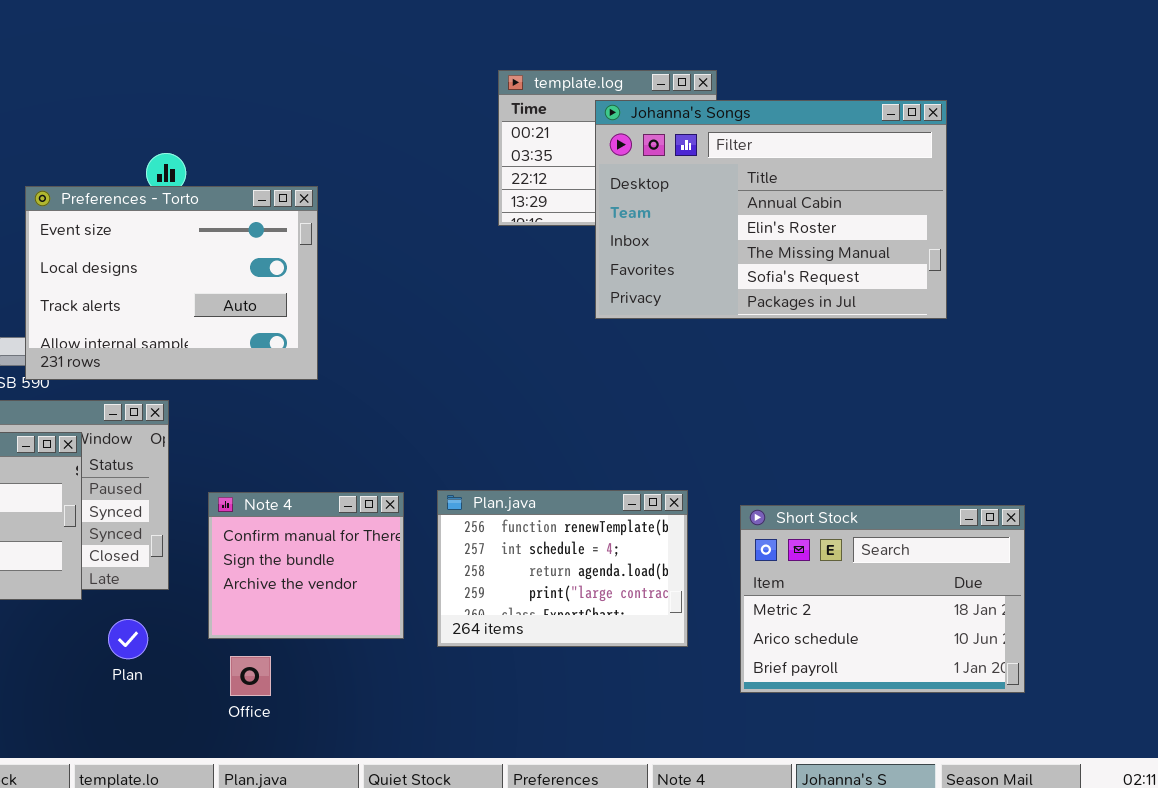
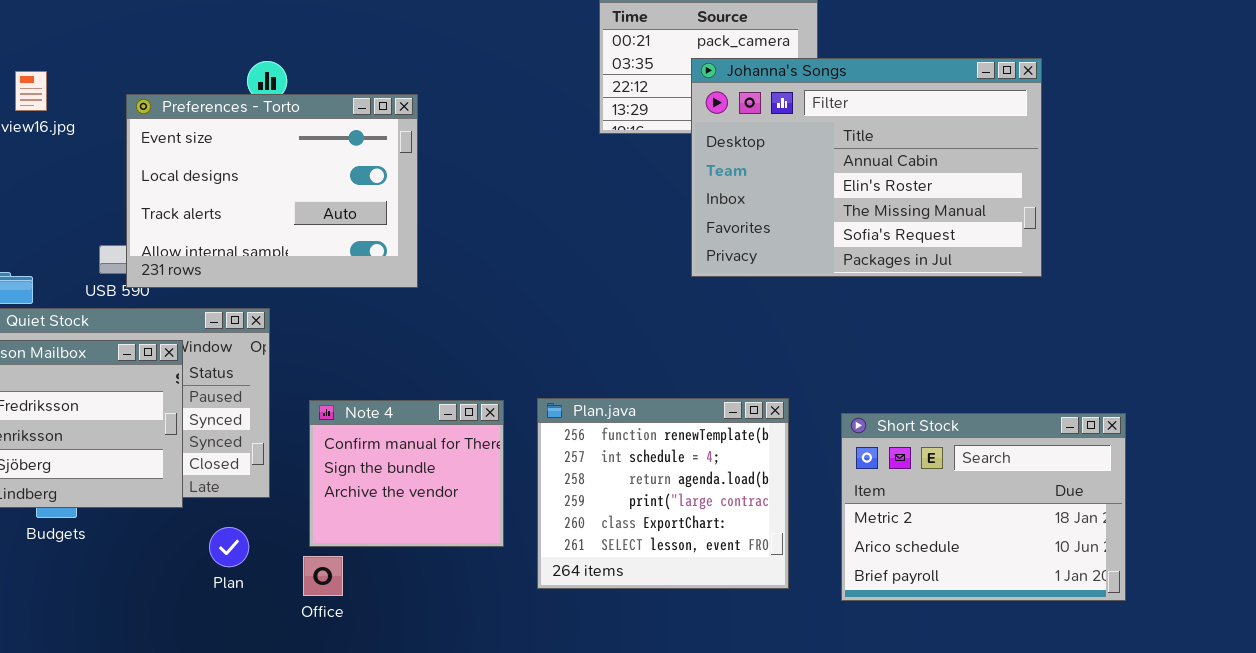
Johanna's Songs: [595,100,947,319] -> [691,58,1042,277], moved
Plan.java: [437,490,688,647] -> [537,398,789,589], resized
Office: [230,656,271,696] -> [303,556,343,596], moved

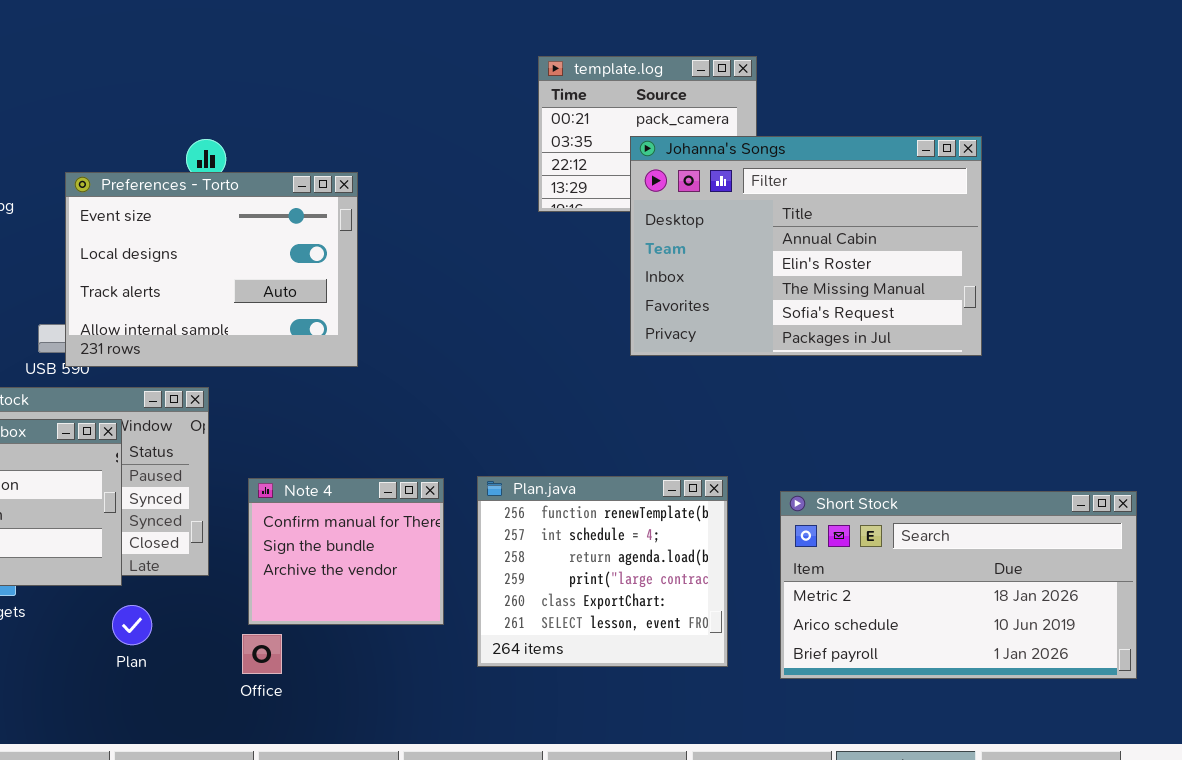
Short Stock: [841,413,1126,601] -> [780,491,1137,679], resized
Plan: [209,527,249,567] -> [112,605,152,645], moved

